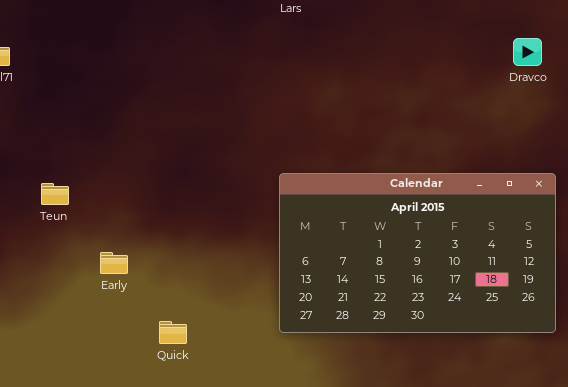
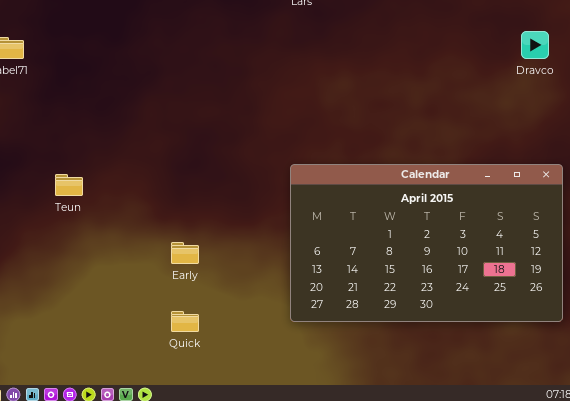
Early: [100,252,128,274] -> [171,242,199,264], moved

